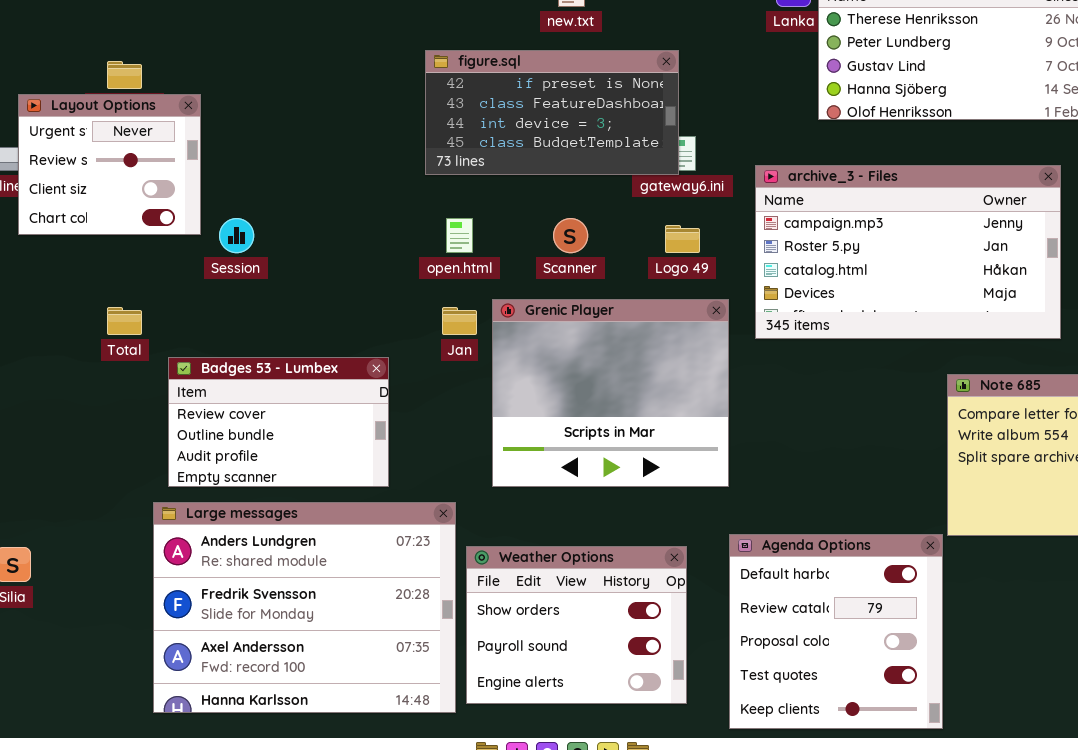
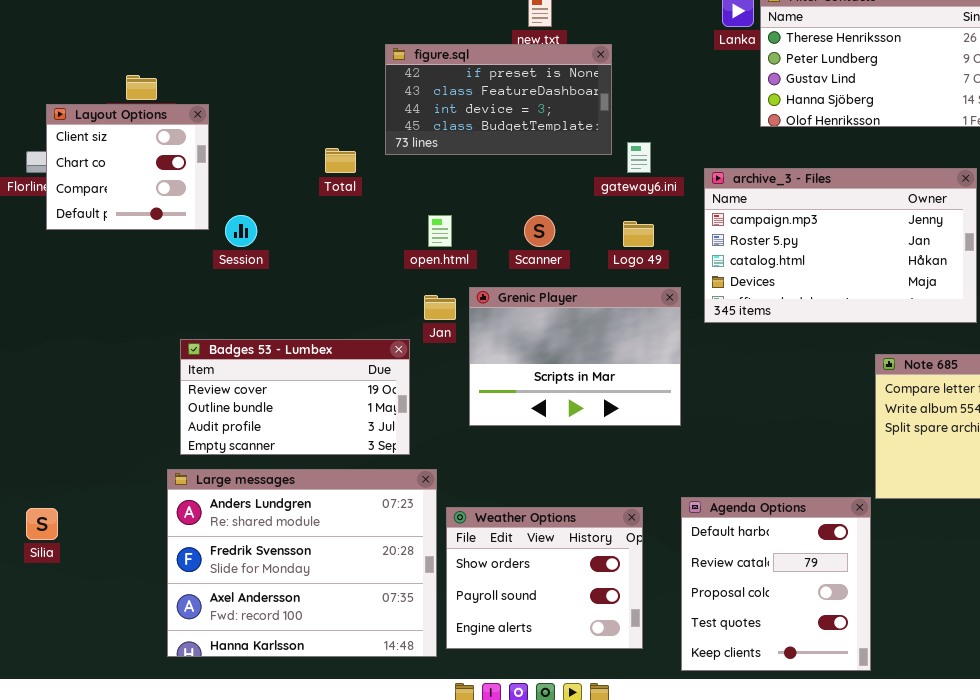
figure.sql: [425,50,679,175] -> [385,44,612,155], moved
Layout Options: [18,94,201,235] -> [46,104,209,230], scrolled down 2 rows
Grenic Player: [492,299,729,487] -> [469,287,681,426], resized
Total: [107,307,142,335] -> [325,148,356,173], moved
Badges 53 - Lumbex: [168,357,389,487] -> [180,339,410,455], resized

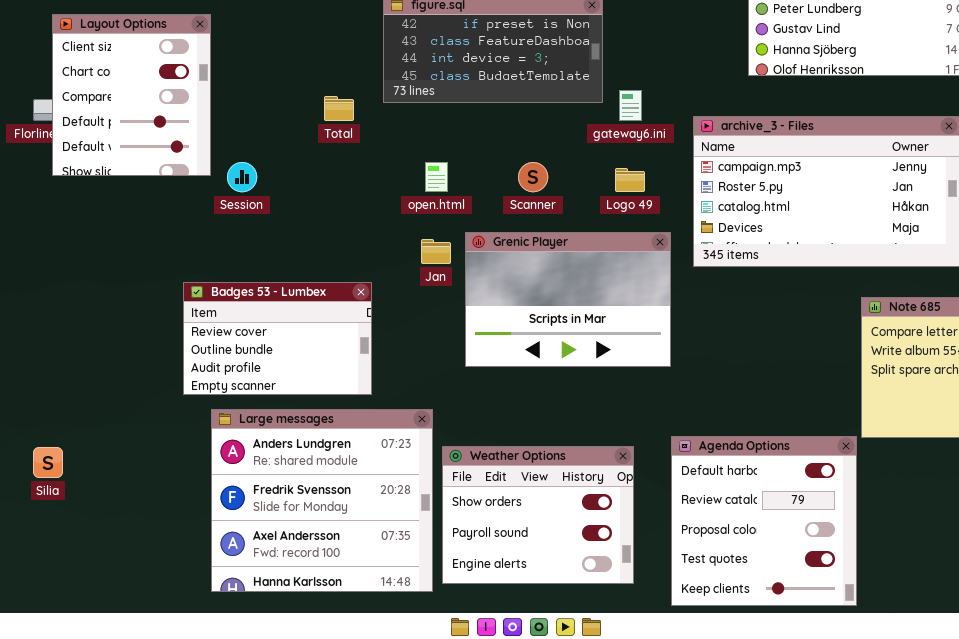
Layout Options: [46,104,209,230] -> [52,14,211,176], resized
Badges 53 - Lumbex: [180,339,410,455] -> [183,282,372,395], resized
Large messages: [167,469,437,657] -> [211,409,433,592], resized

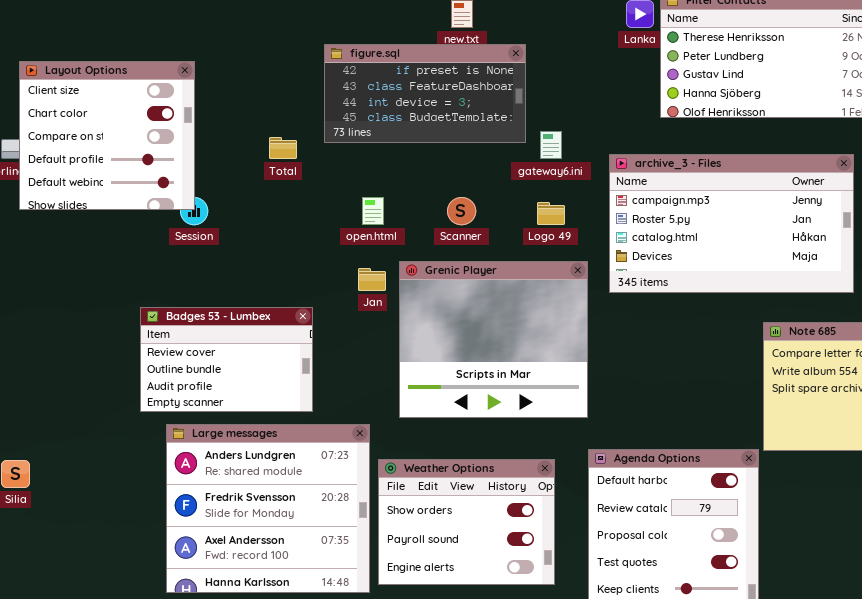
Layout Options: [52,14,211,176] -> [19,61,195,210], resized
Grenic Player: [465,232,671,367] -> [399,261,588,418], resized

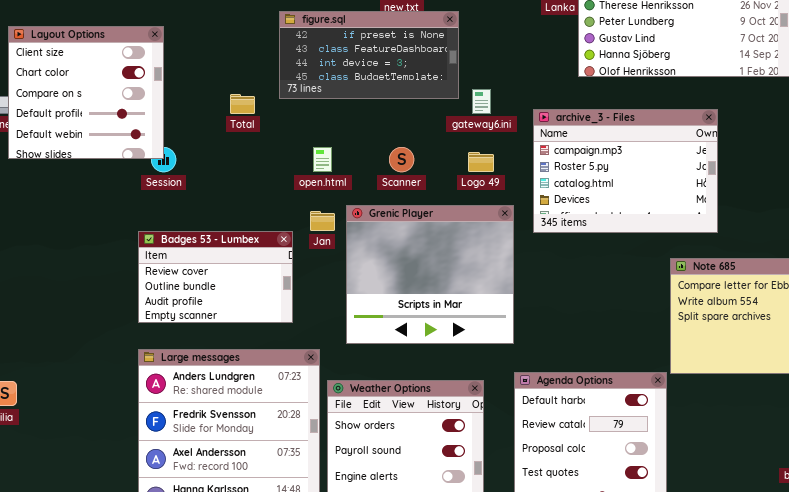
archive_3 - Files: [609,154,854,293] -> [533,109,718,233], resized
Badges 53 - Lumbex: [140,307,313,412] -> [138,231,293,323], moved

